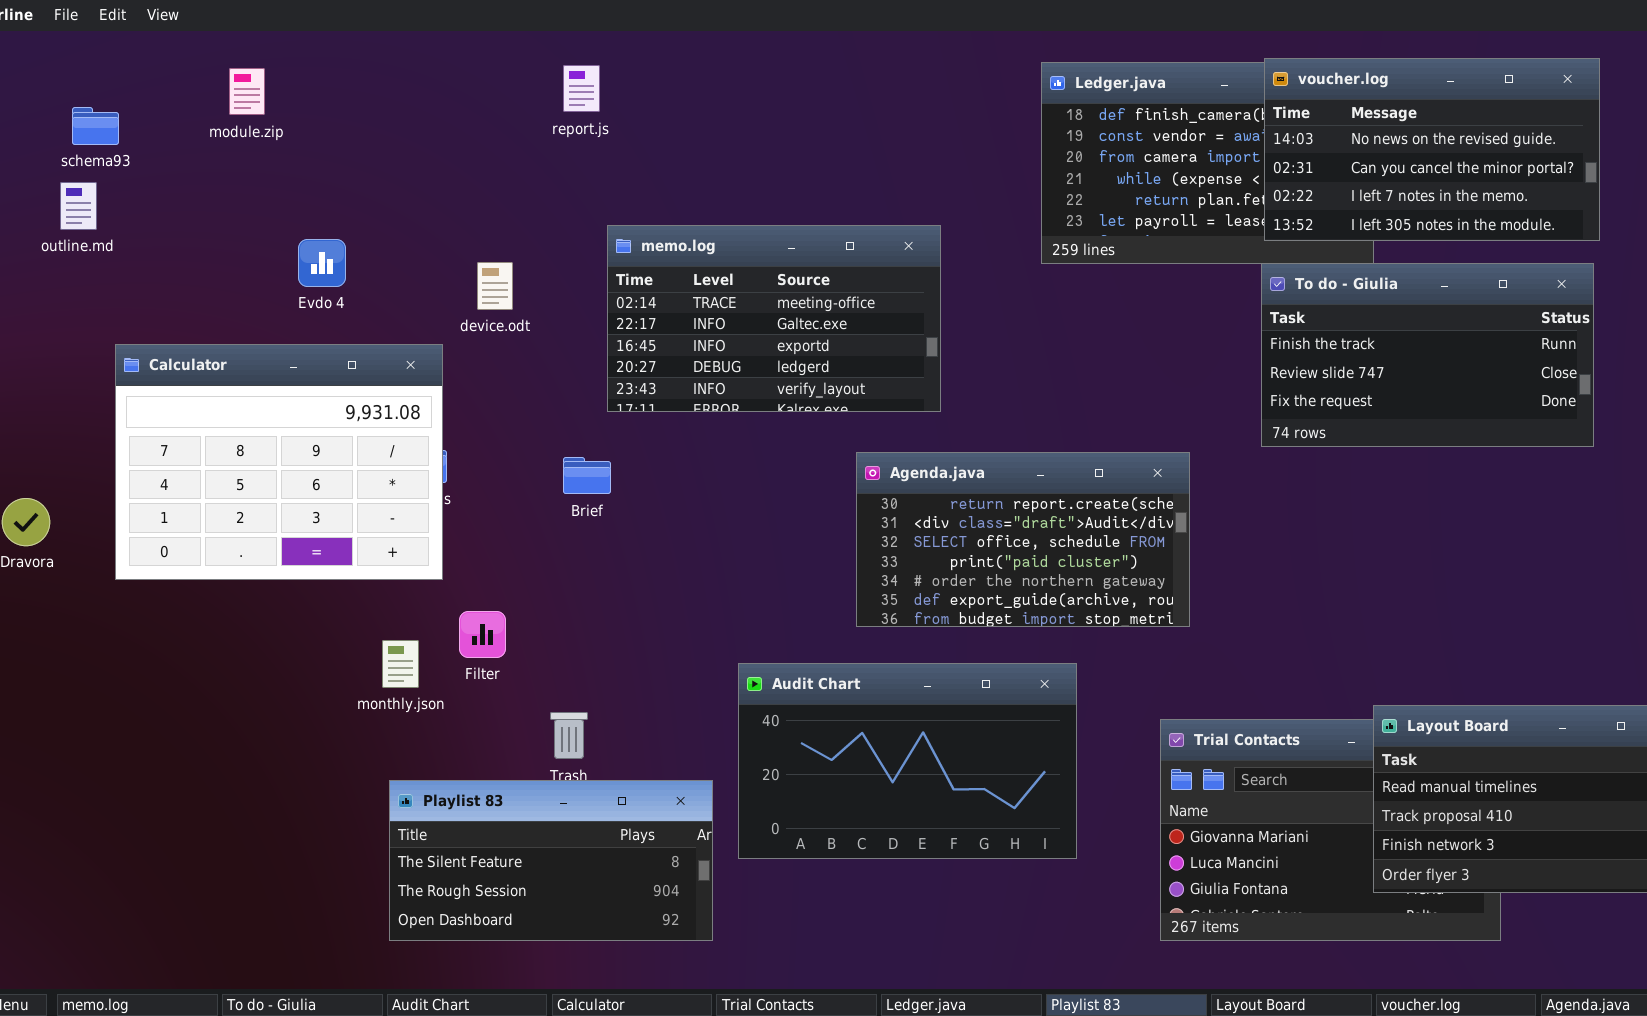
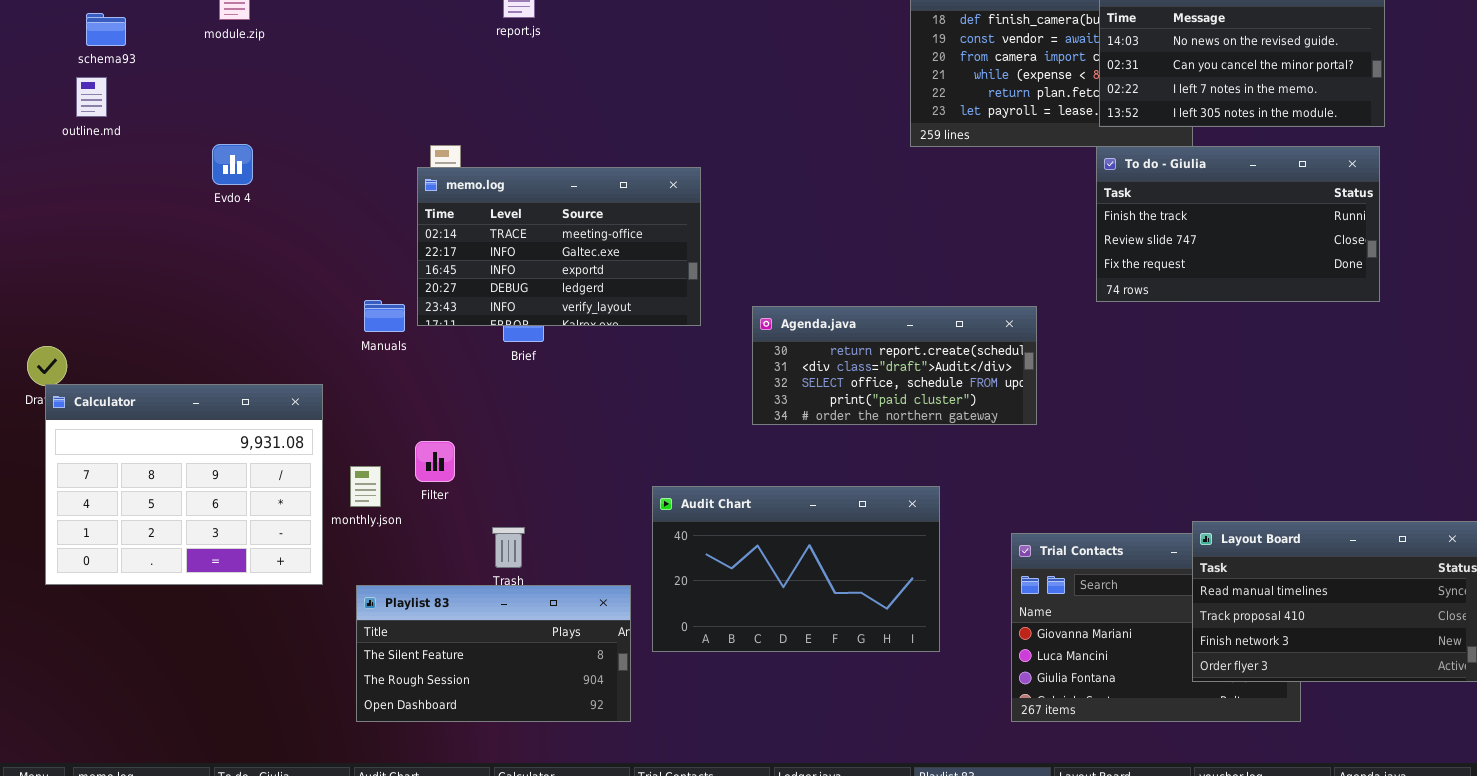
memo.log: [607,225,941,412] -> [417,167,701,326], moved
Evdo 4: [298,239,346,287] -> [212,144,253,185], moved
Calculator: [115,344,443,580] -> [45,384,323,585], moved
Agenda.java: [856,452,1190,627] -> [752,306,1037,425], resized

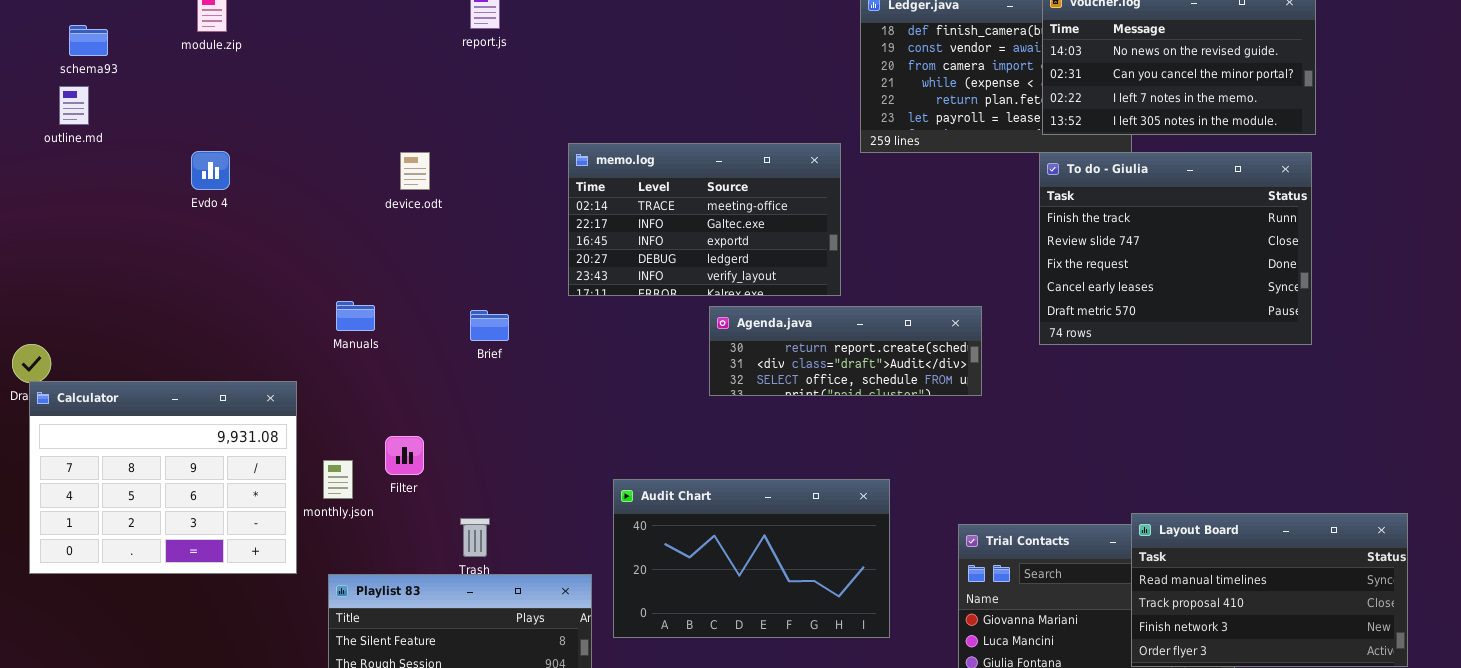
To do - Giulia: [1096,146,1380,302] -> [1039,152,1312,345], resized
memo.log: [417,167,701,326] -> [568,143,841,296], moved
Agenda.java: [752,306,1037,425] -> [709,306,982,396], resized

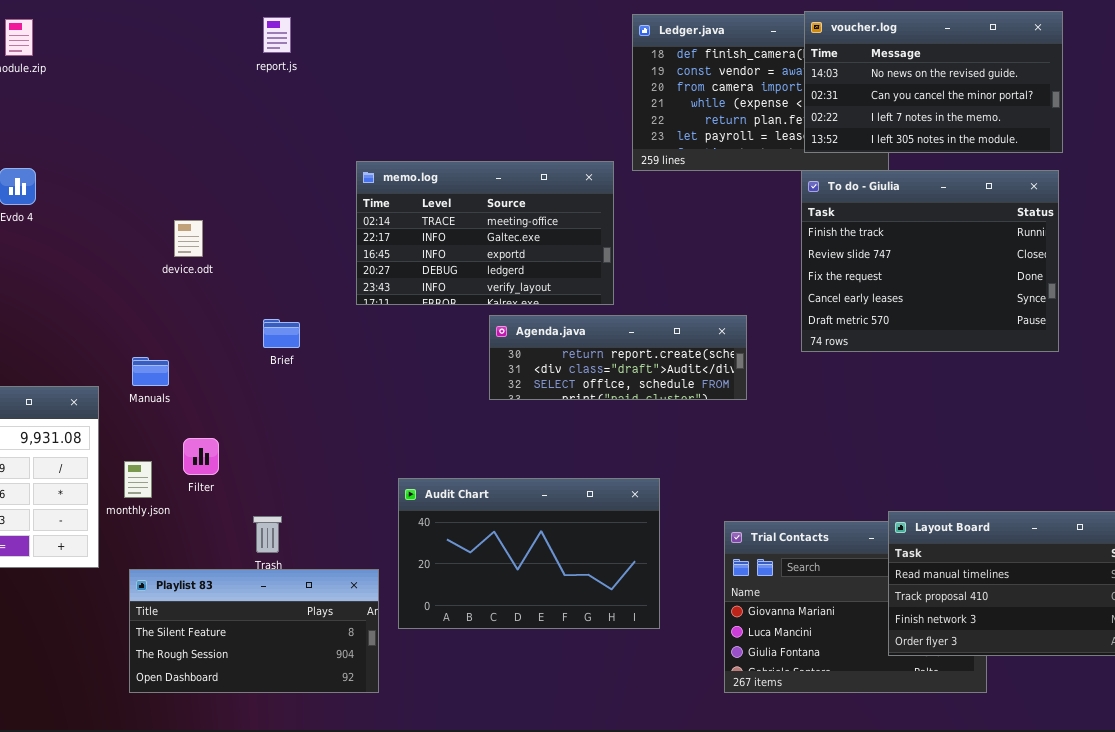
device.odt: [400,152,430,190] -> [174,220,203,257], moved
Manuals: [336,301,375,331] -> [132,357,169,386], moved

